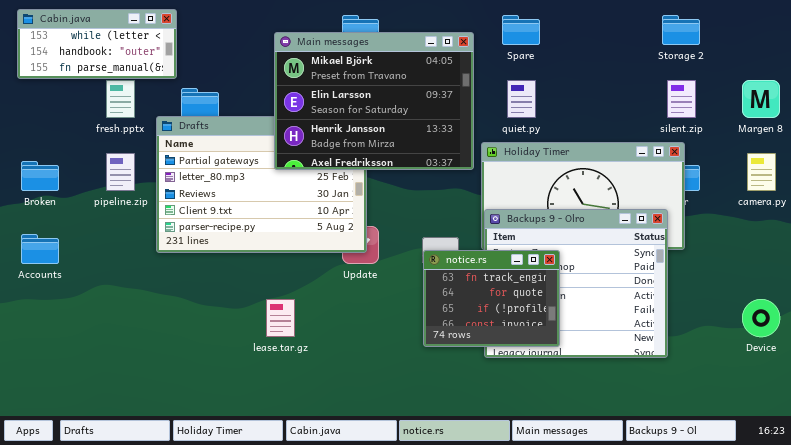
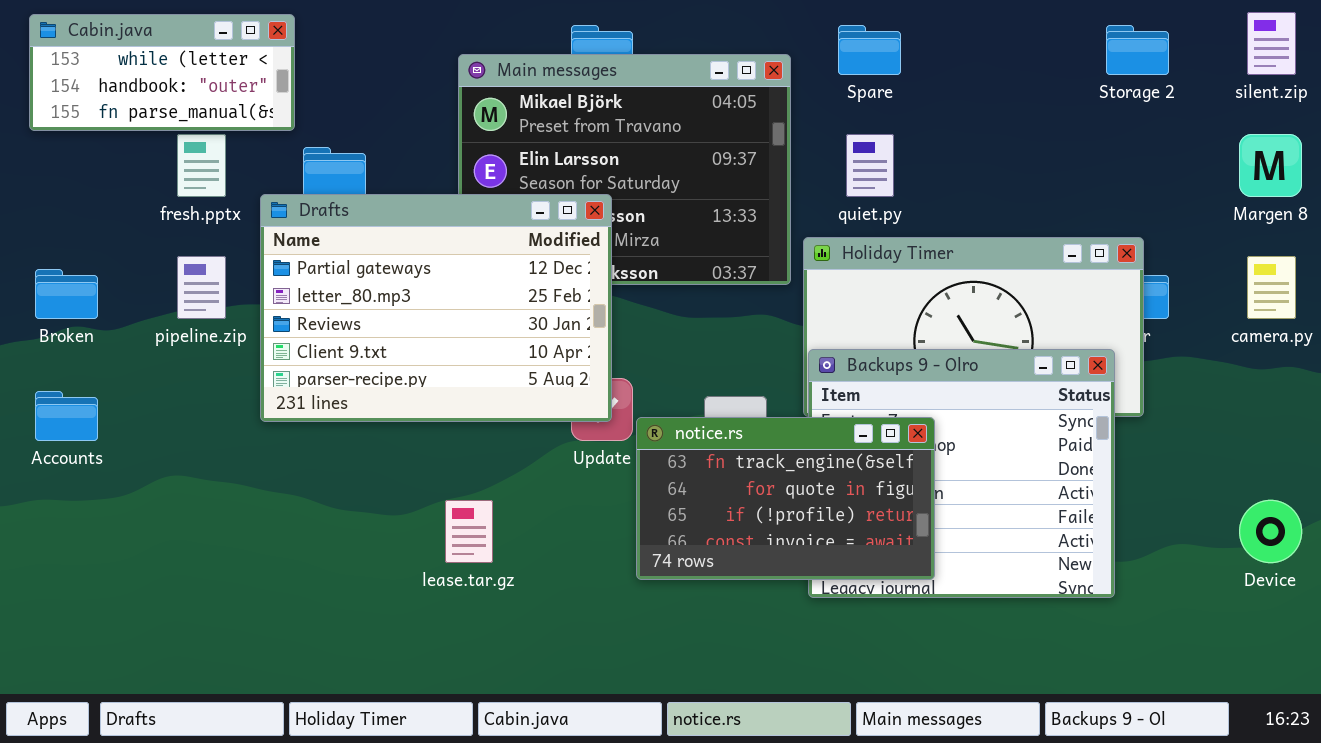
silent.zip: [667,80,696,118] -> [1247,12,1296,75], moved
Drafts: [156,116,367,253] -> [260,194,612,422], raised
notice.rs: [423,250,560,347] -> [636,417,935,580], resized

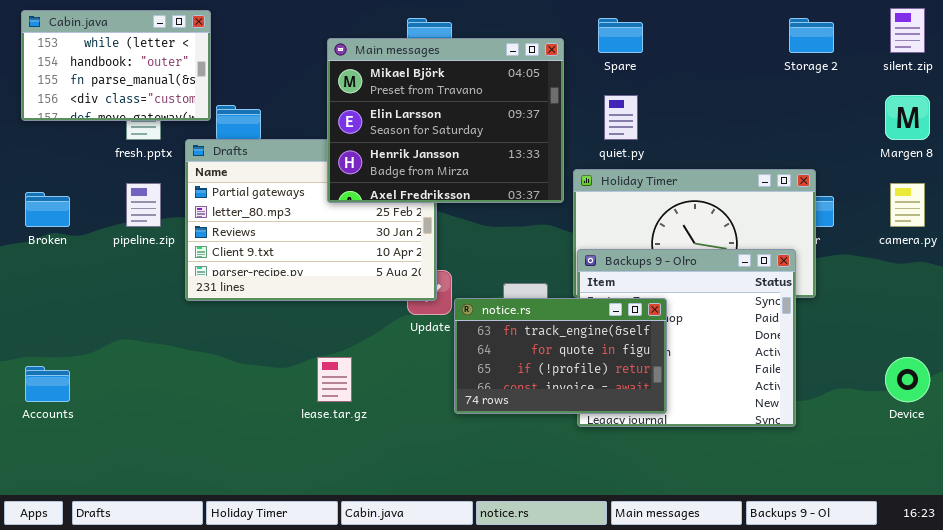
Cabin.java: [29,14,295,131] -> [21,10,211,121], resized
Main messages: [458,54,791,285] -> [327,38,564,203], raised
Accounts: [35,391,98,441] -> [25,366,70,402], moved

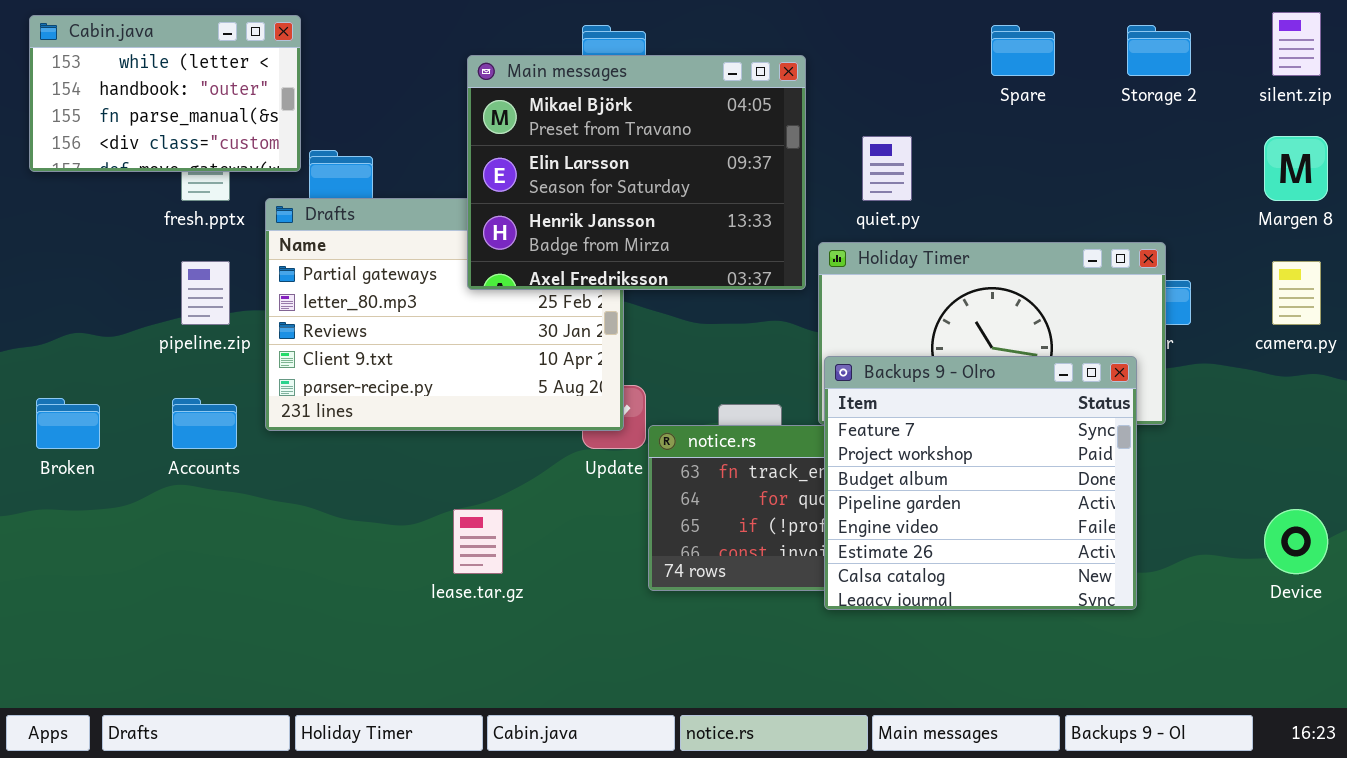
Spare: [598,18,643,53] -> [991,25,1055,76], moved
Broken: [25,192,70,227] -> [36,398,100,449], moved
Backups 9 - Olro: [577,249,796,427] -> [824,356,1137,610], raised
Accounts: [25,366,70,402] -> [172,398,237,449], moved

